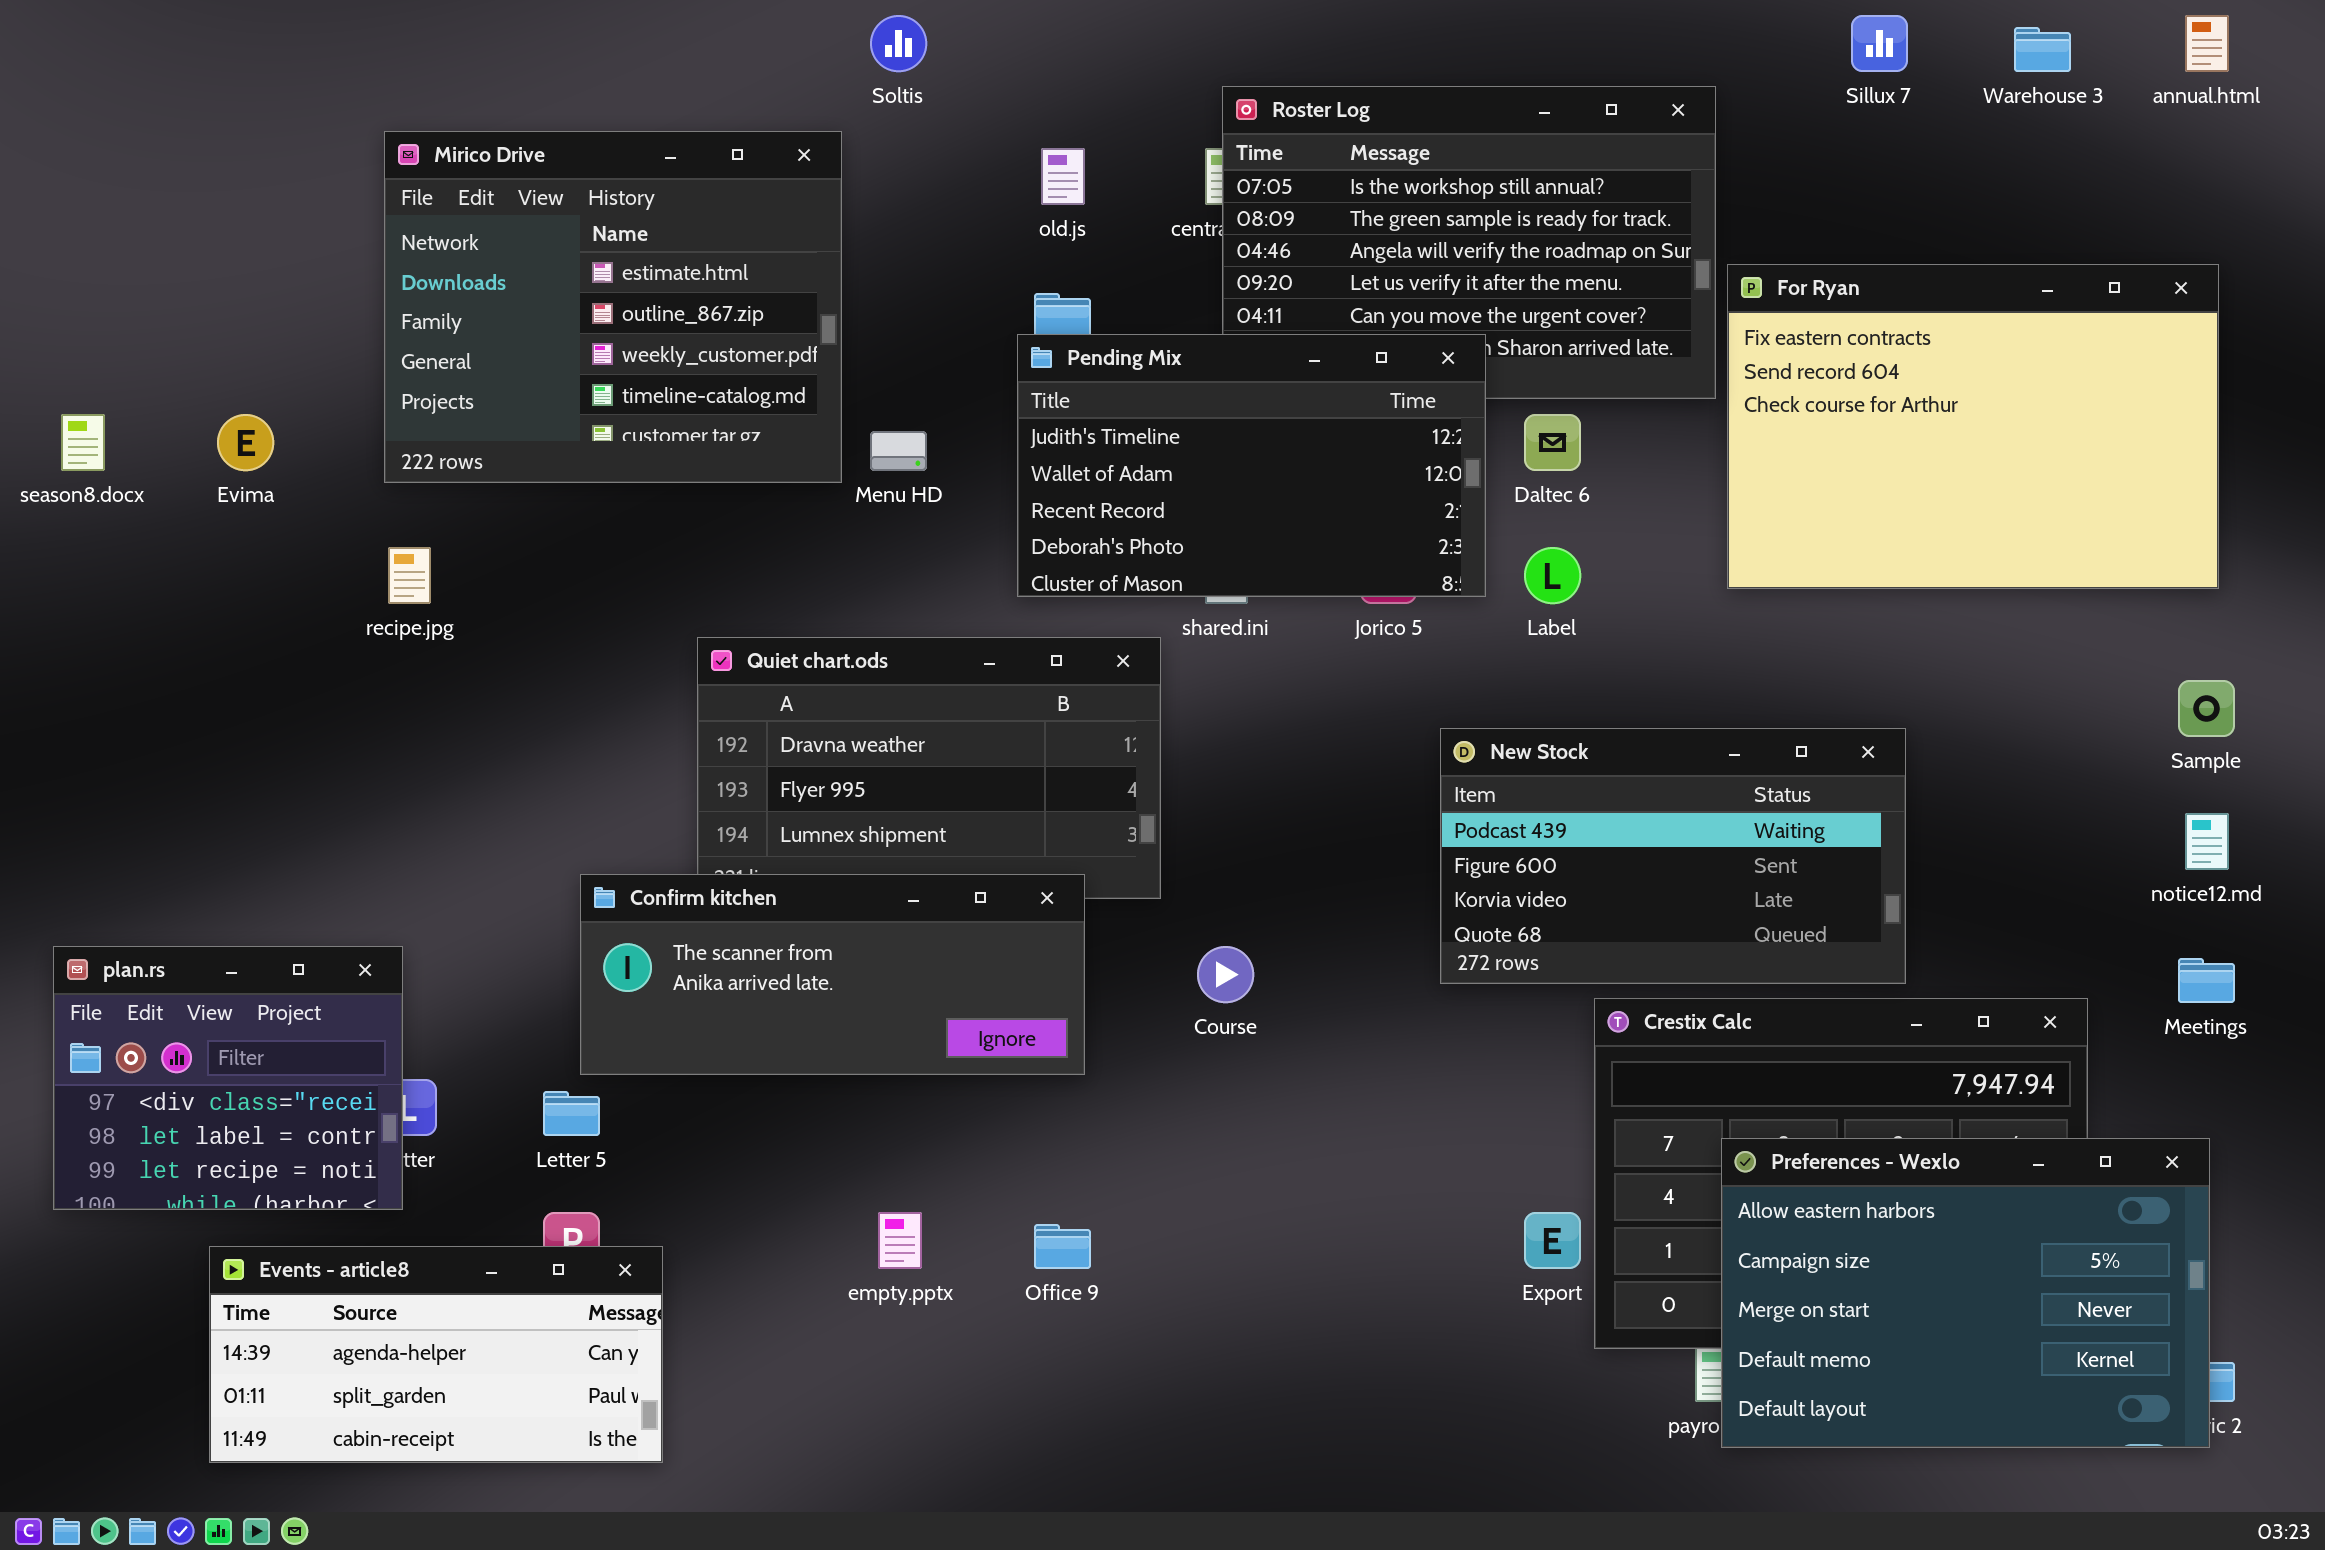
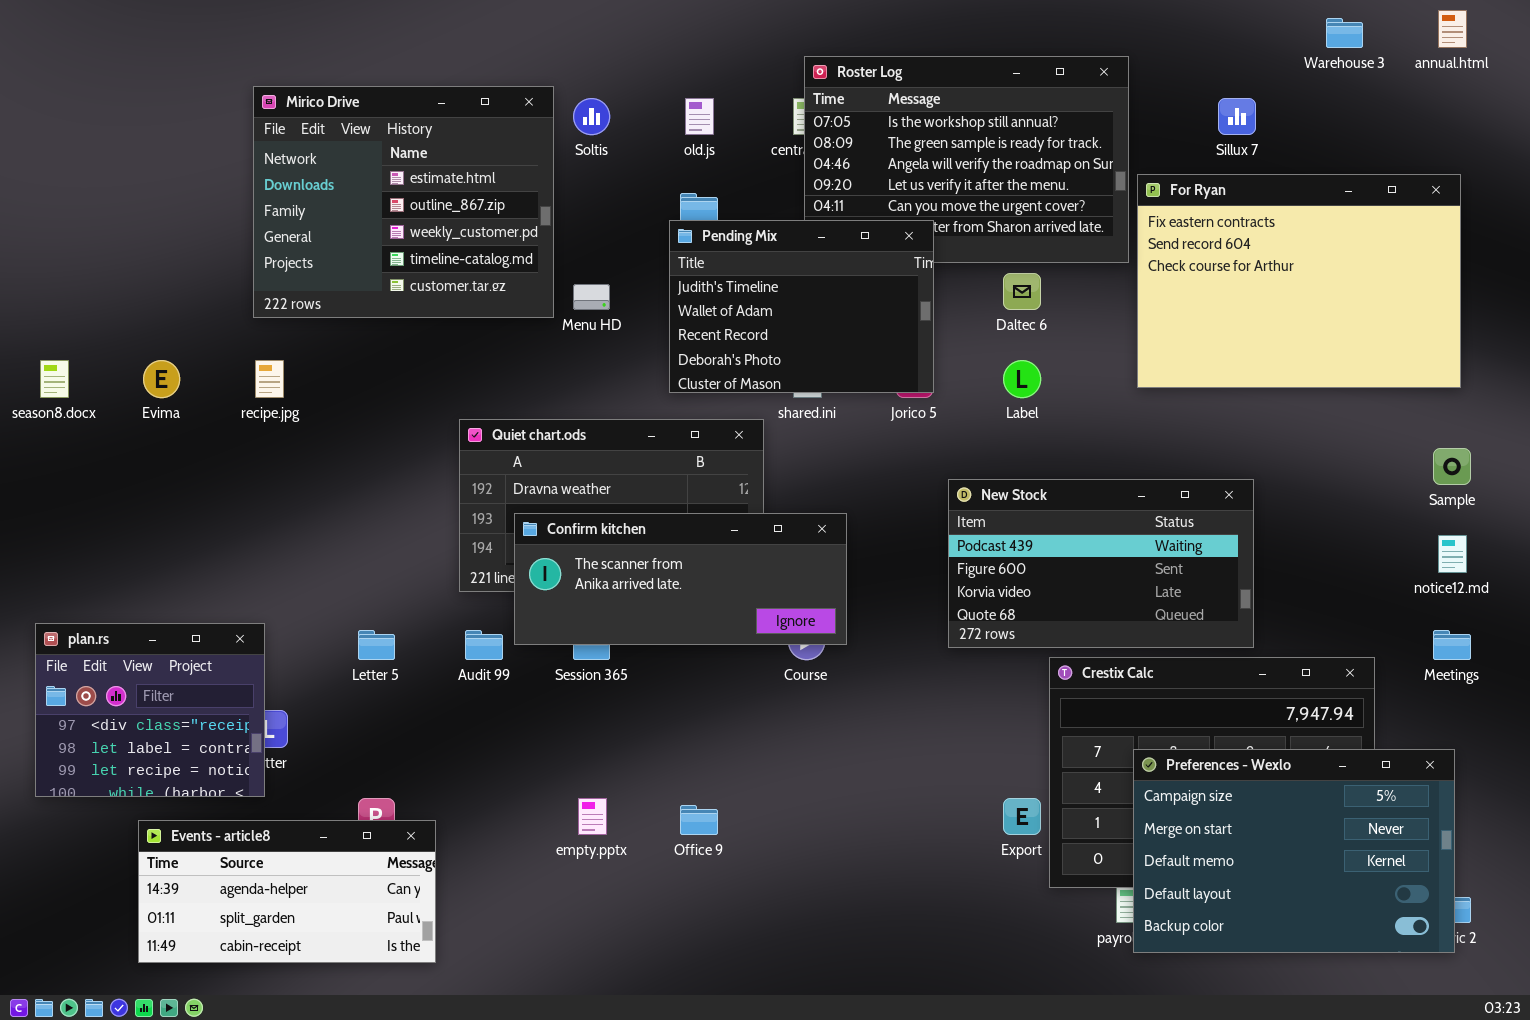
Soltis: [870,15,927,72] -> [573,98,610,135], moved
Sillux 7: [1851,15,1908,72] -> [1218,98,1256,135], moved
Pending Mix: [1017,334,1486,597] -> [669,220,934,393], resized
season8.docx: [61,414,105,471] -> [40,360,69,398], moved
Evima: [217,414,274,471] -> [143,360,180,398], moved
Confirm kitchen: [580,874,1085,1075] -> [514,513,847,645], moved
Letter 5: [543,1091,600,1136] -> [358,630,395,660], moved
Preferences - Wexlo: [1721,1138,2210,1448] -> [1133,749,1455,953], scrolled down 1 row

